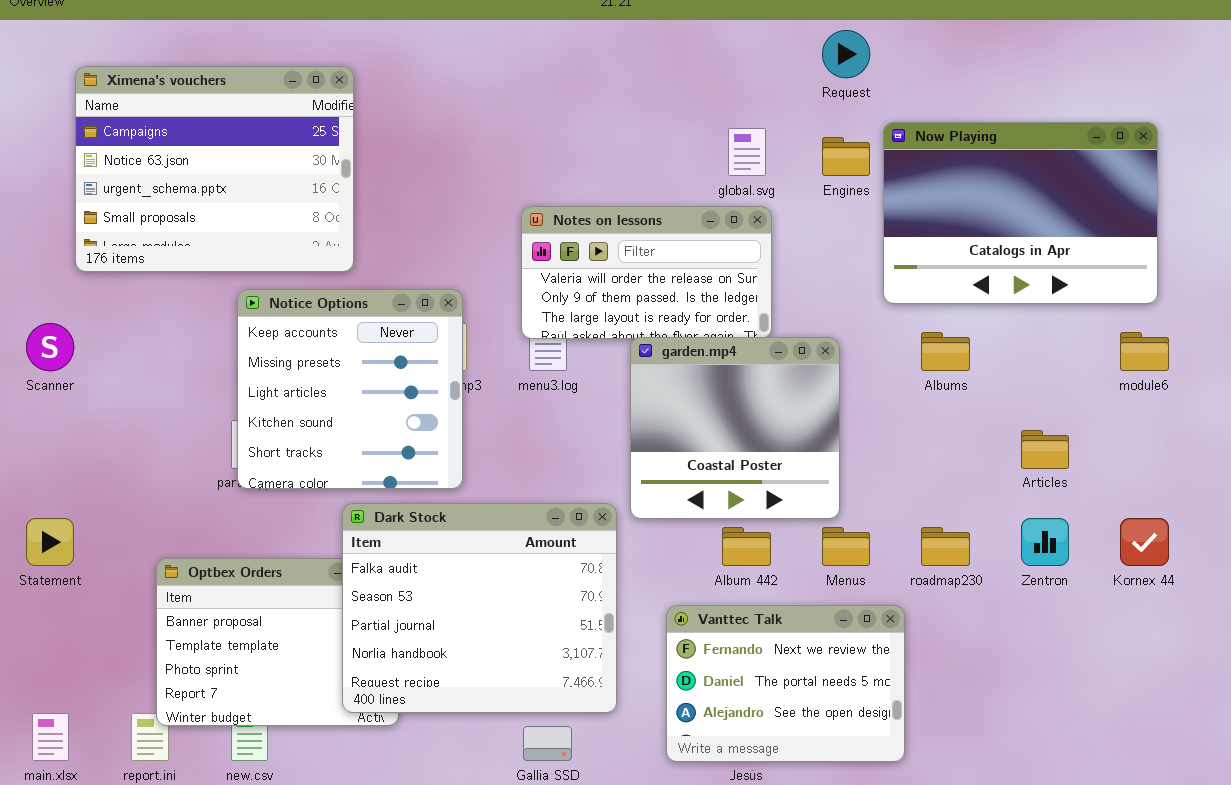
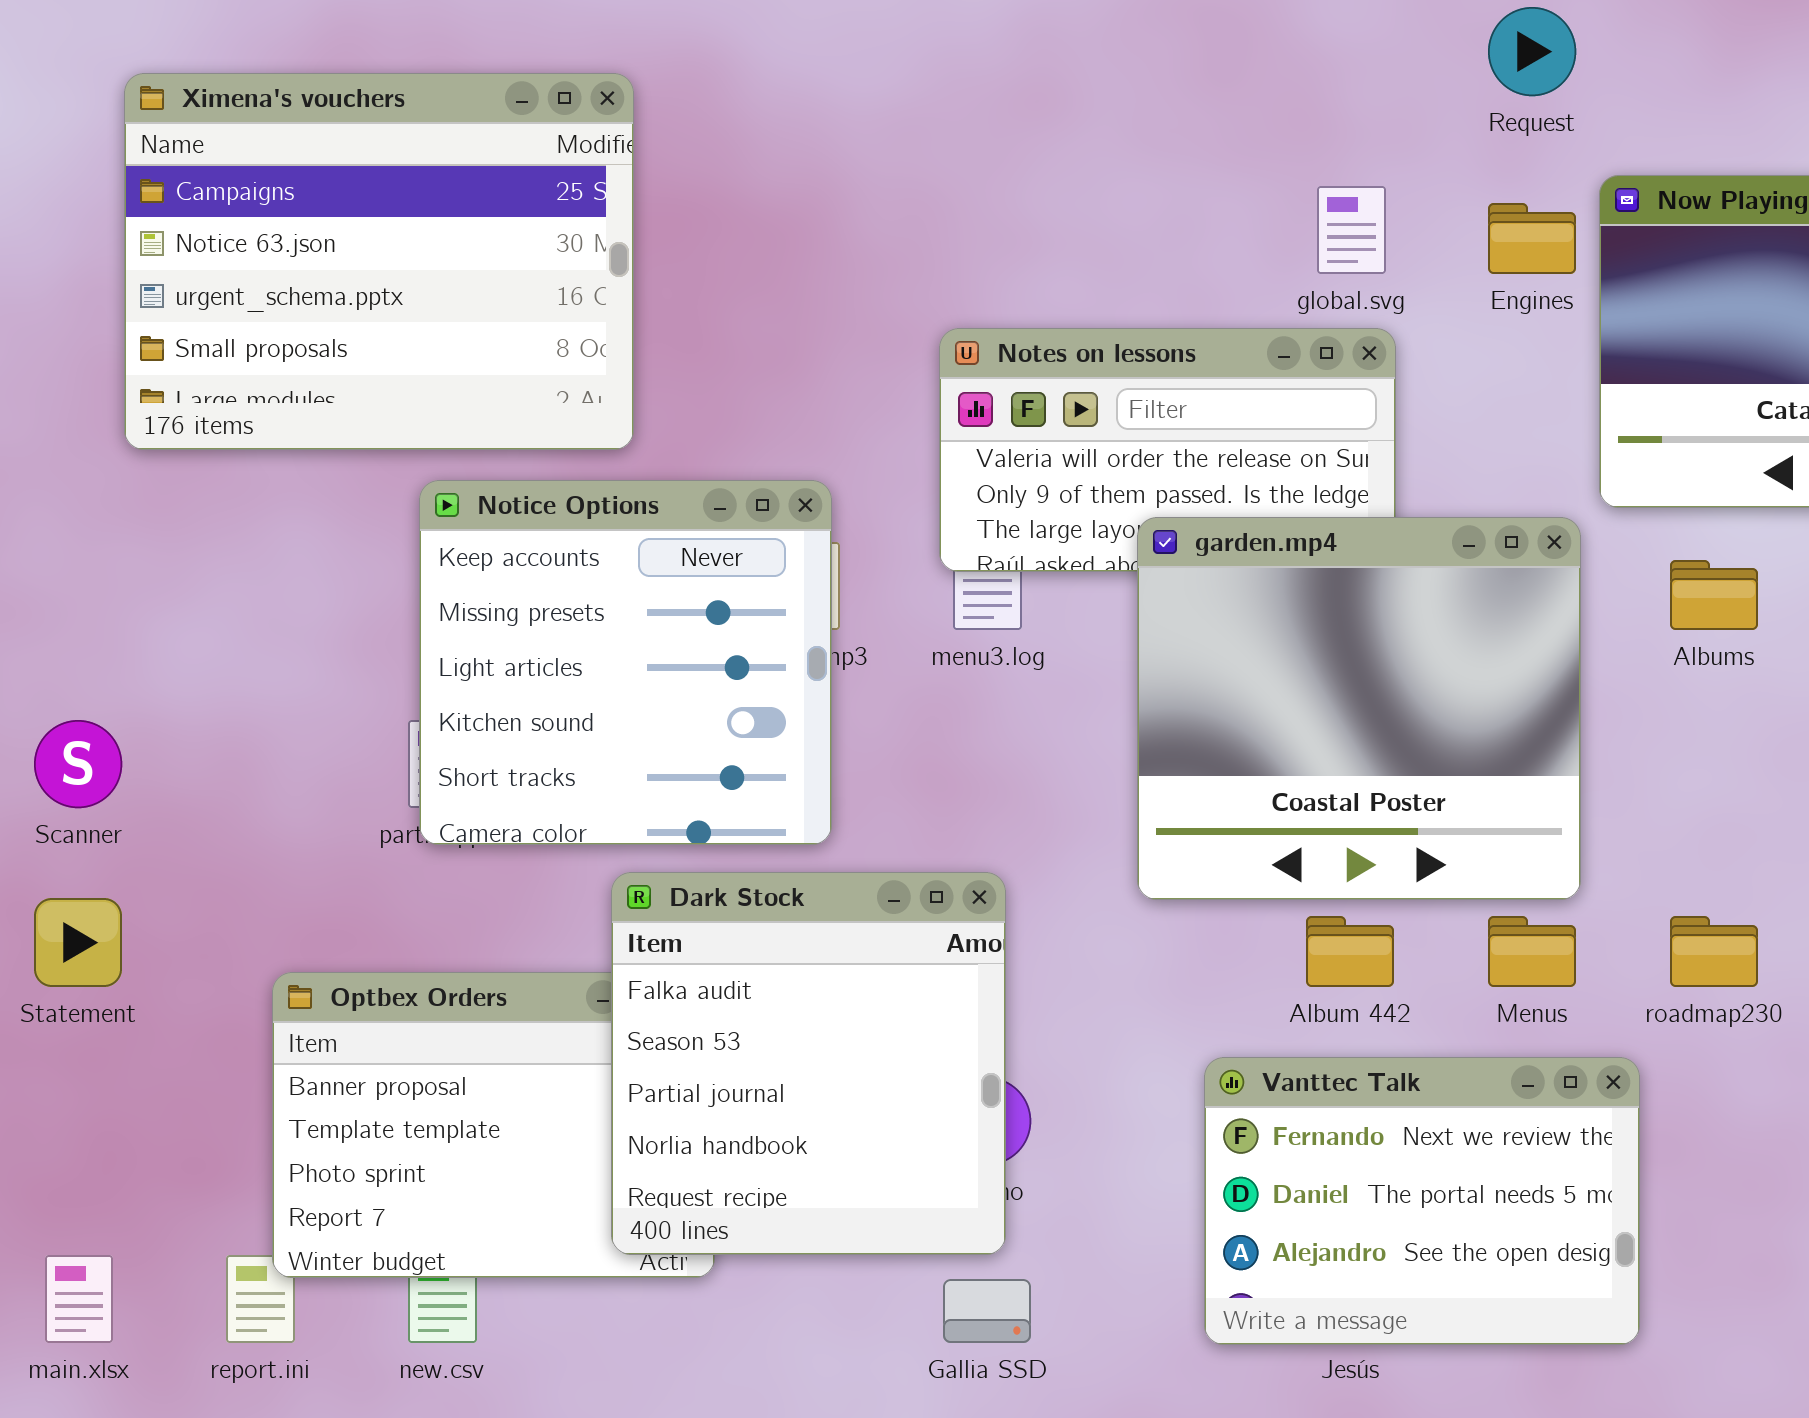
Scanner: [26,323,74,371] -> [34,720,122,808], moved
garden.mp4: [630,337,840,519] -> [1137,517,1581,900], resized
Dark Stock: [342,503,617,713] -> [611,872,1006,1255], resized

